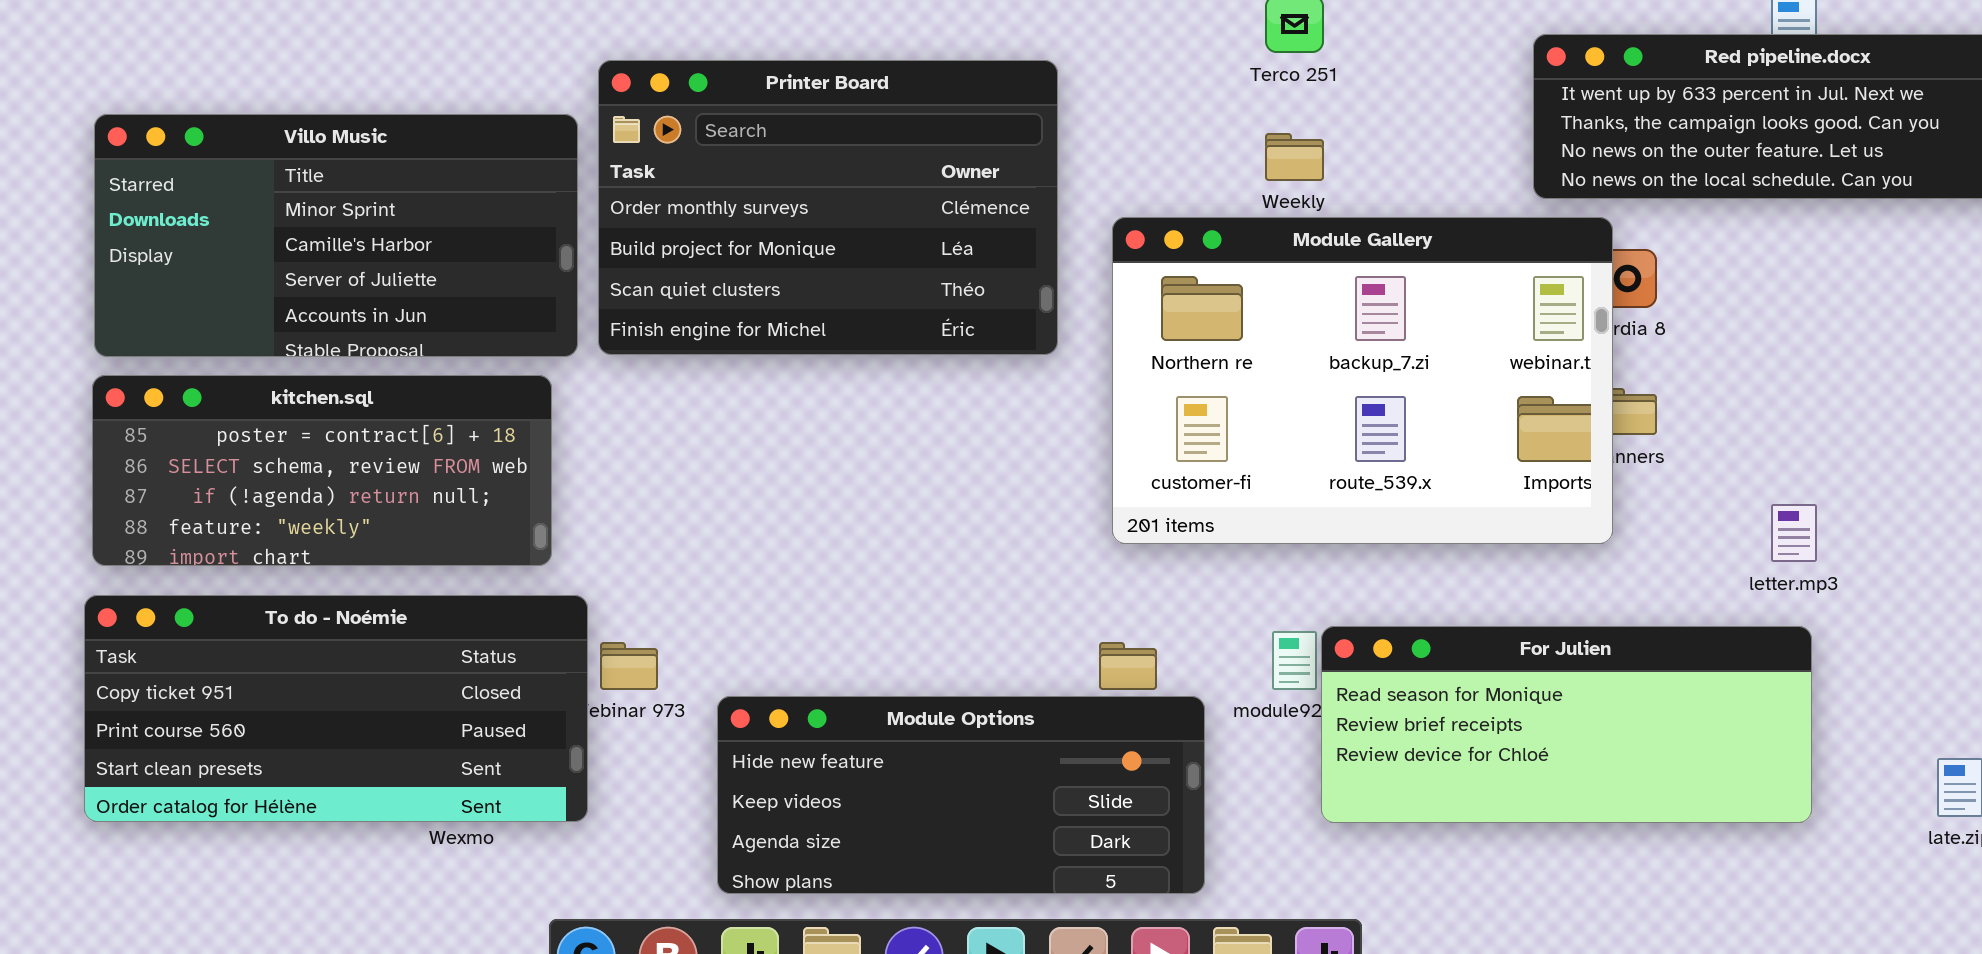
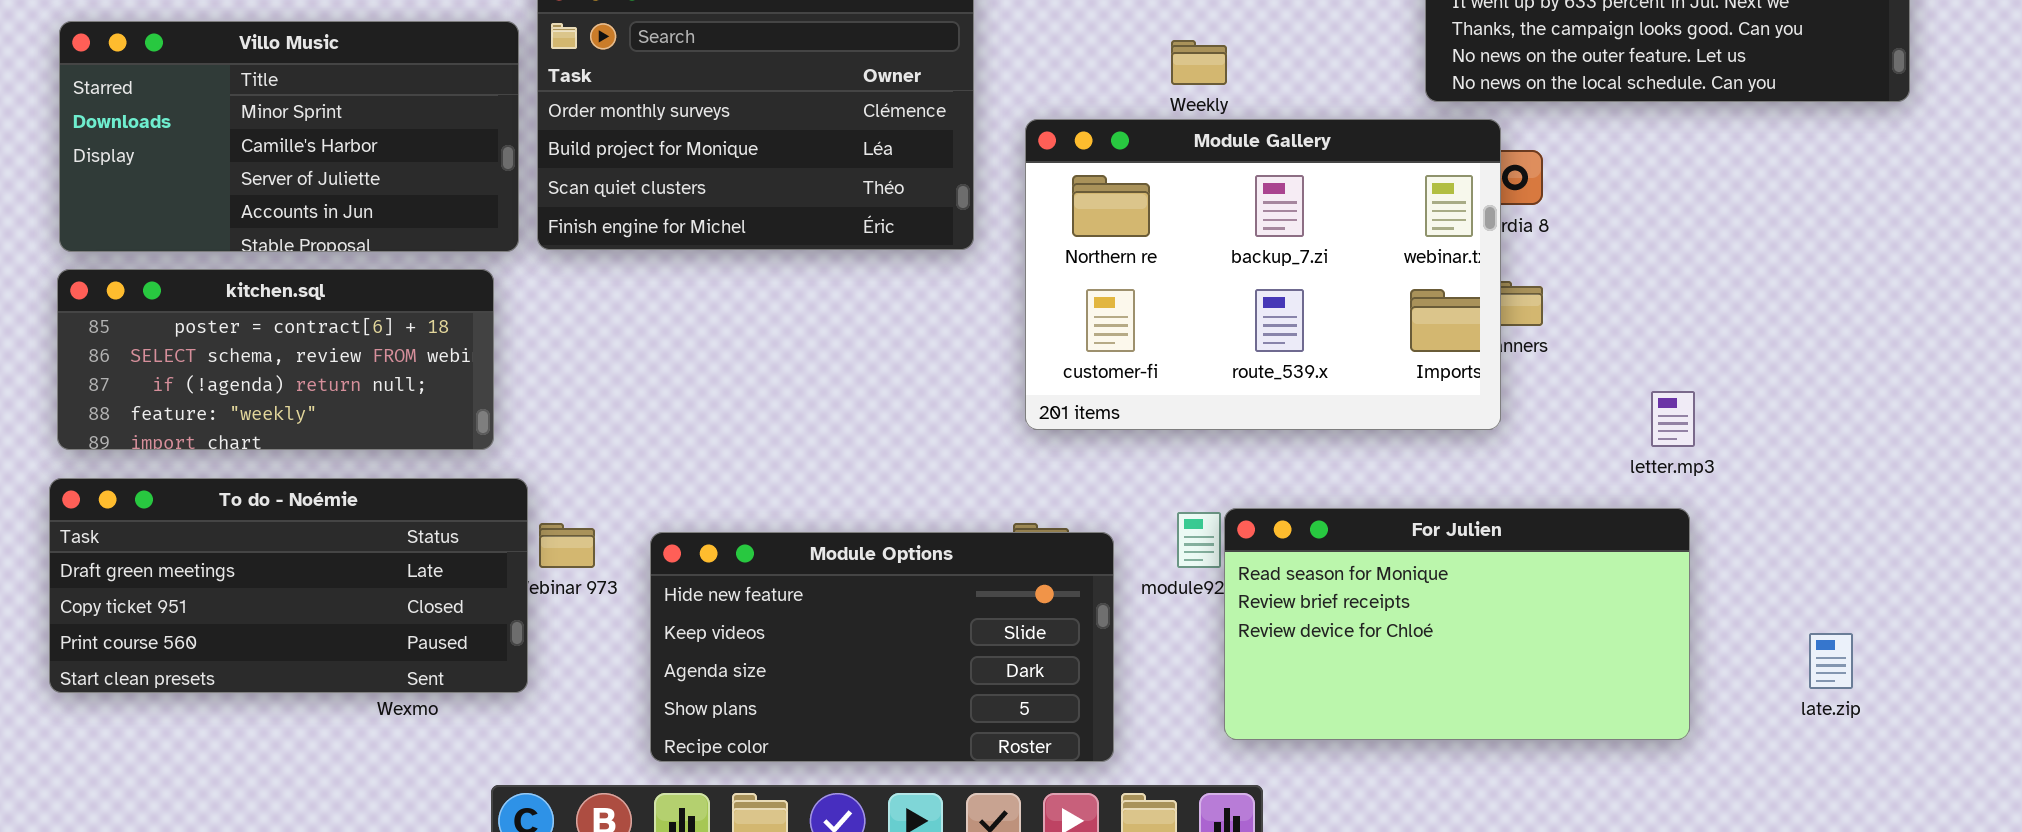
To do - Noémie: [84,595,588,822] -> [49,478,528,693], scrolled up 1 row
For Julien: [1321,626,1812,823] -> [1224,508,1690,740], resized
Module Options: [717,696,1205,894] -> [650,532,1114,762], resized

